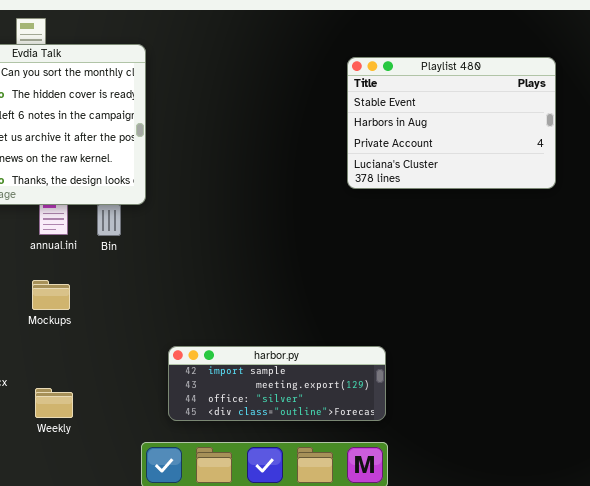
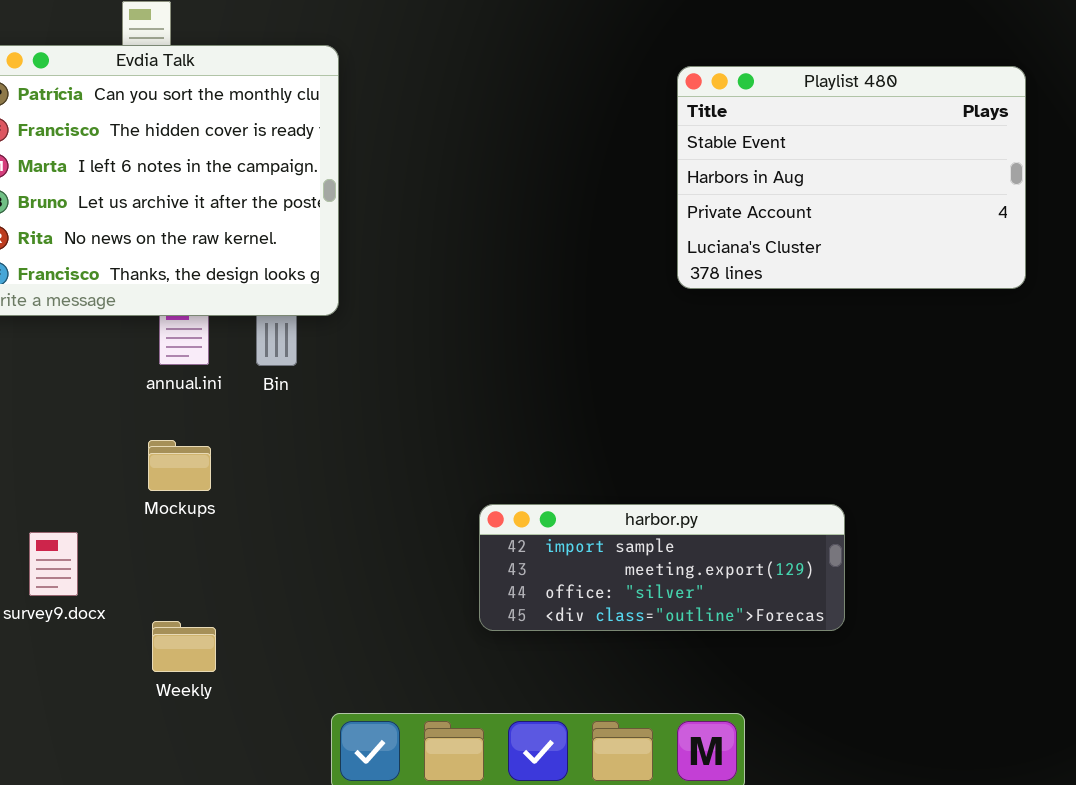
harbor.py: [168,346,386,421] -> [479,504,845,631], moved

